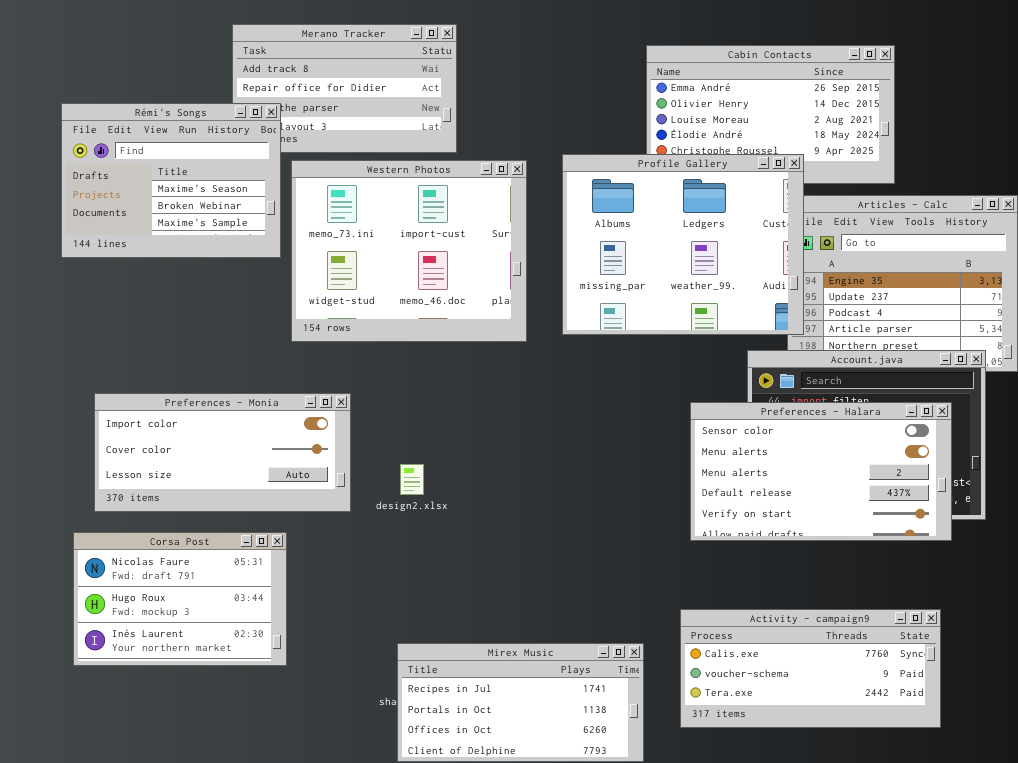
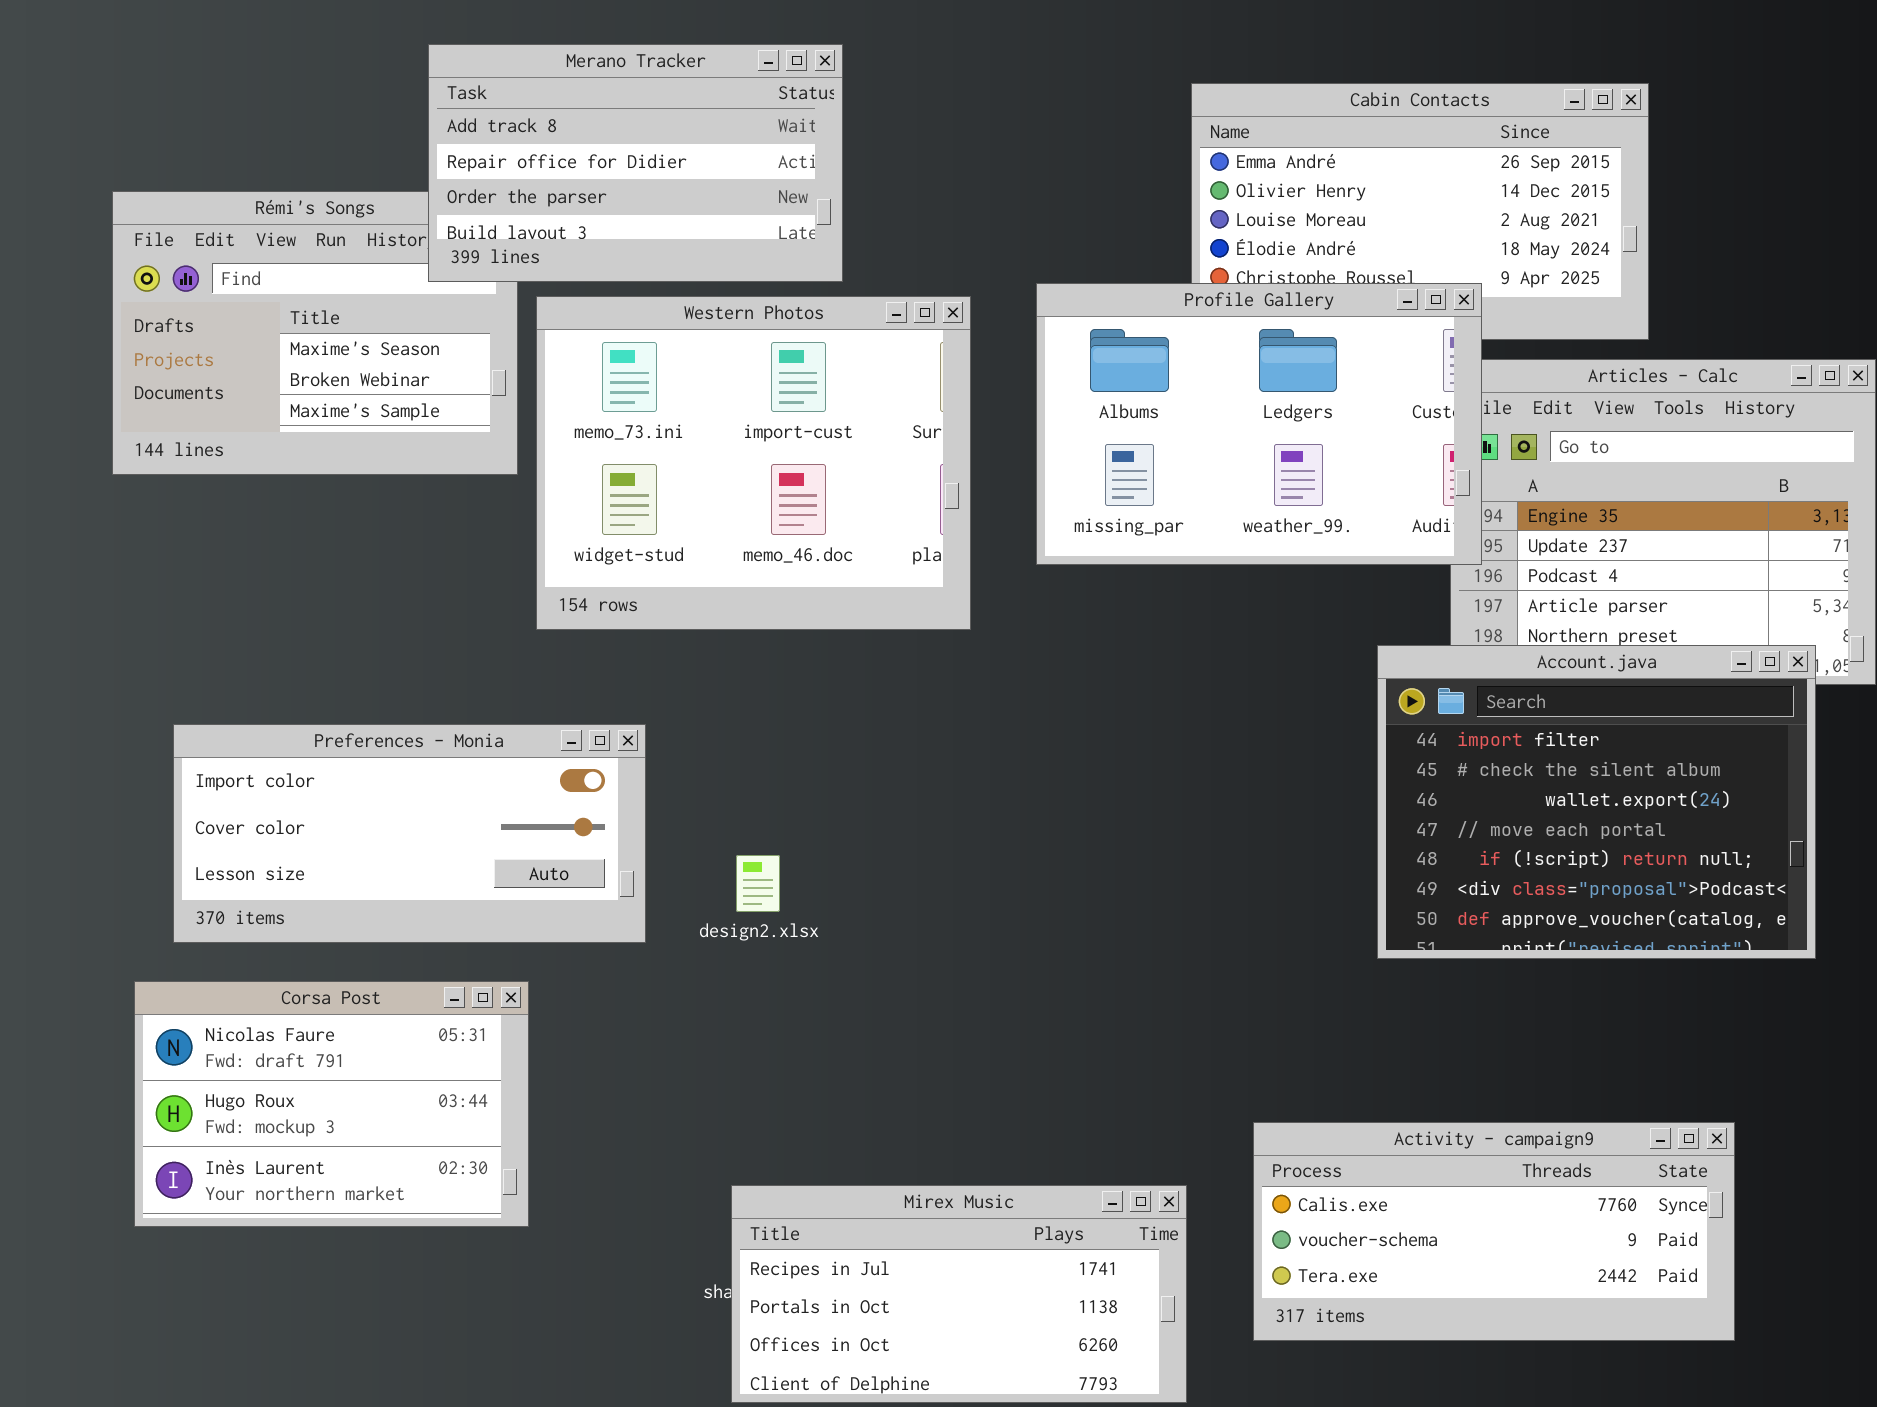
Merano Tracker: [232,24,457,153] -> [428,44,843,282], raised
Profile Gallery: [562,154,804,335] -> [1036,283,1482,565], resized
Preferences - Halara: [690,402,952,541] -> none, closed

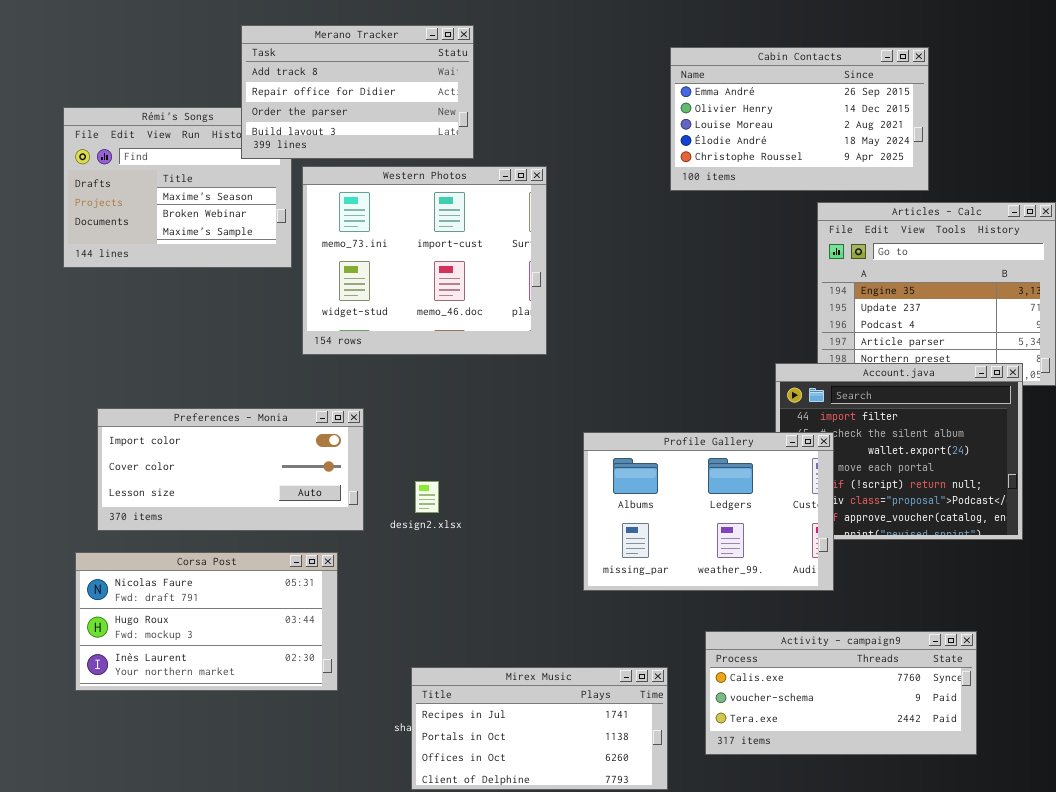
Profile Gallery: [1036,283,1482,565] -> [583,432,834,591], moved
Corsa Post: [134,981,529,1227] -> [75,552,338,691], resized

